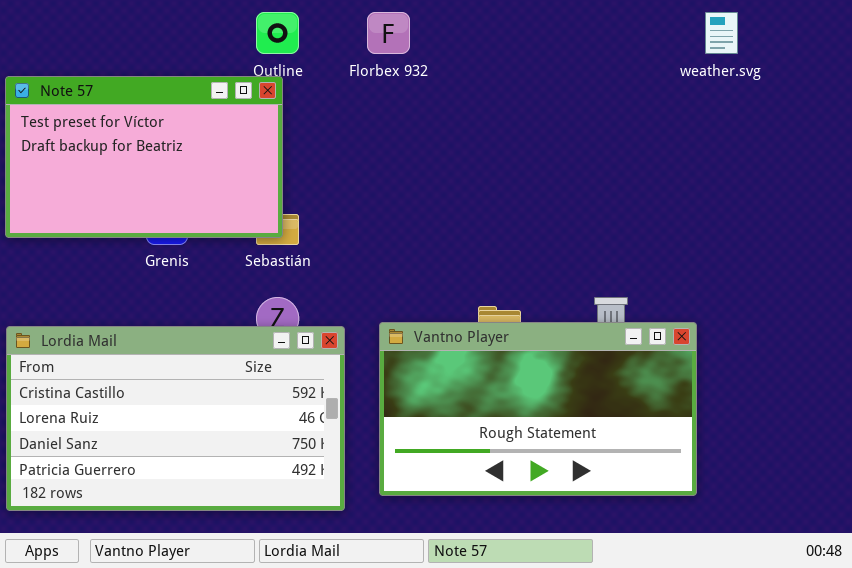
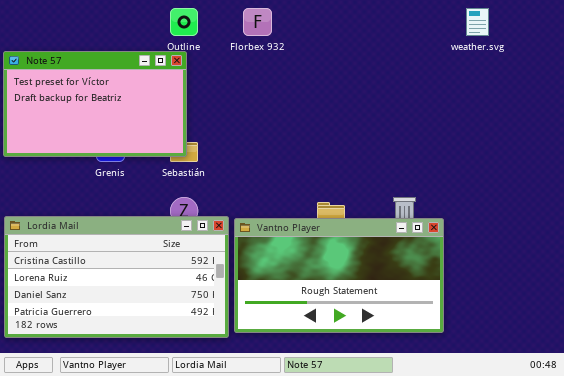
Vantno Player: [379,322,697,496] -> [234,218,444,333], moved

